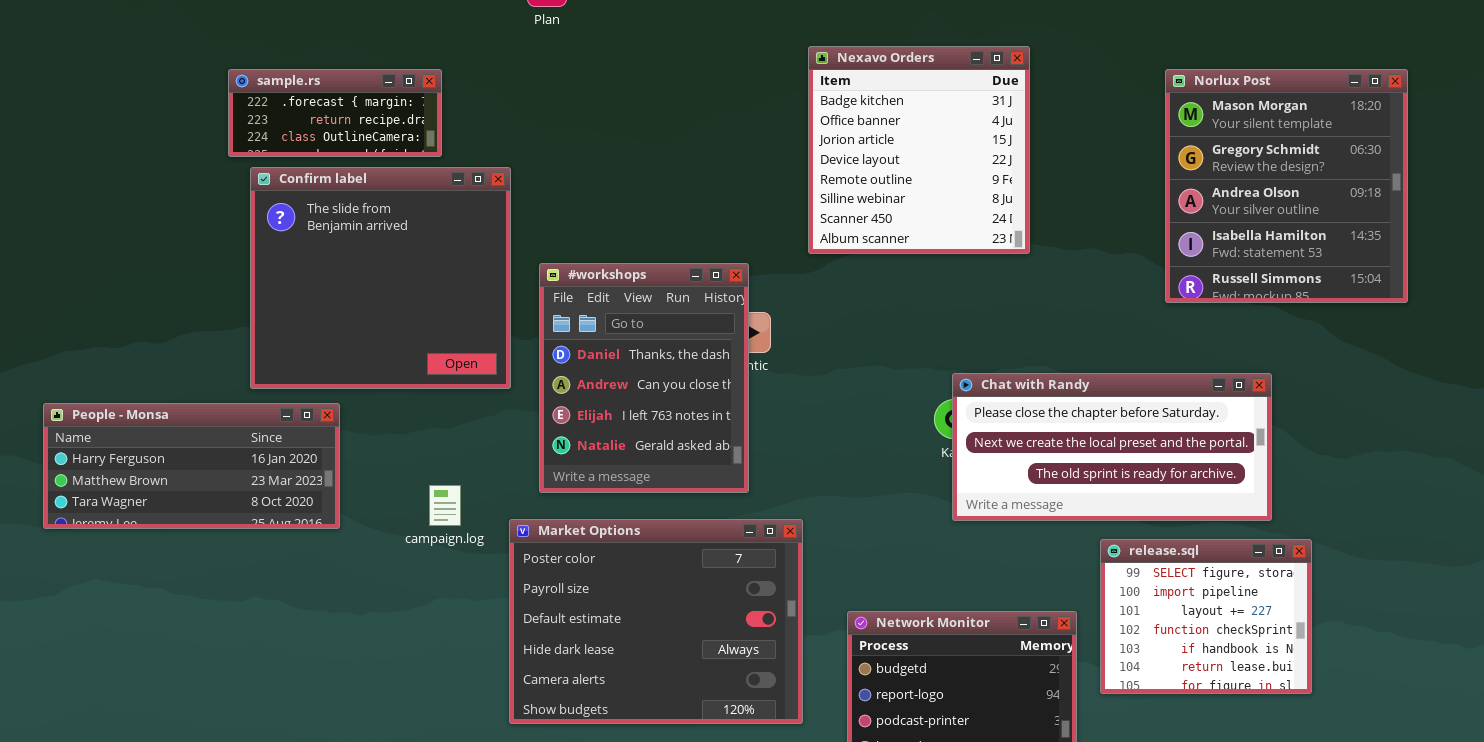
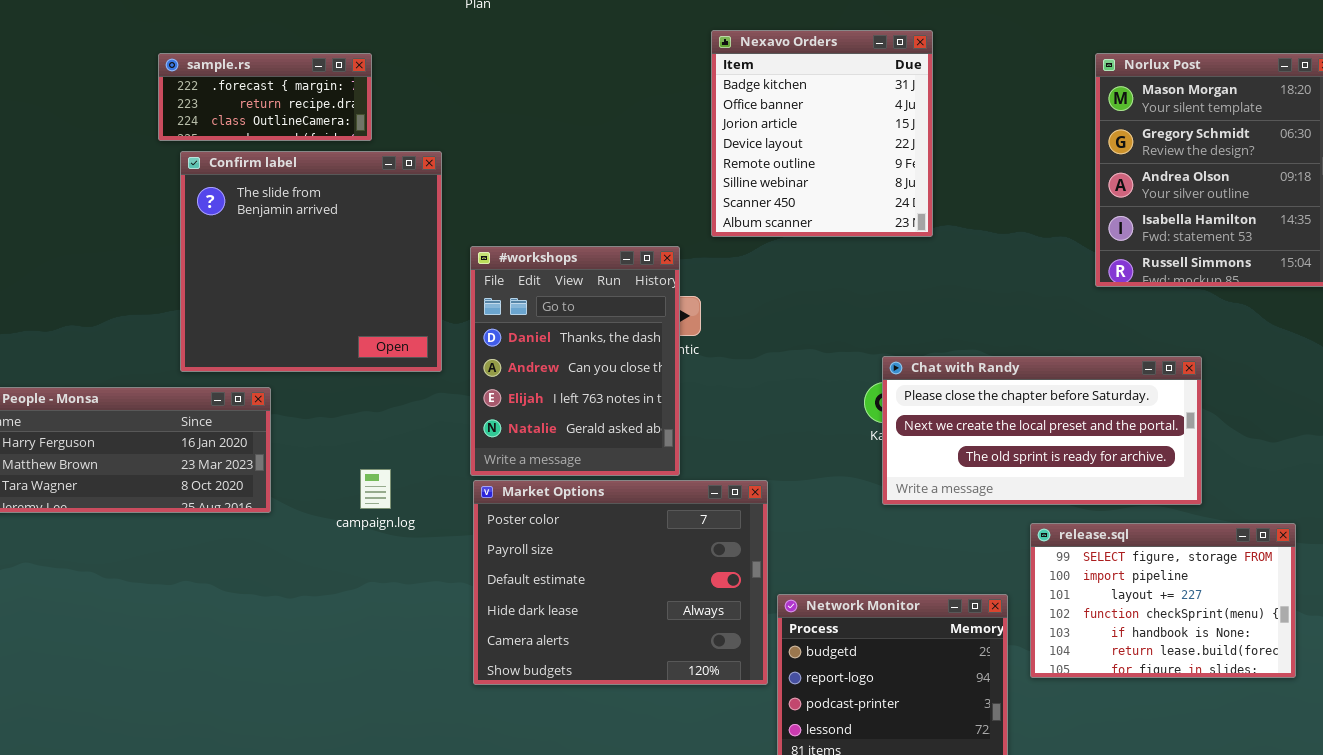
Nexavo Orders: [808,46,1030,254] -> [711,30,933,237], moved
Market Options: [509,519,803,724] -> [473,480,768,685], moved
release.sql: [1100,539,1312,694] -> [1030,523,1296,678], resized

